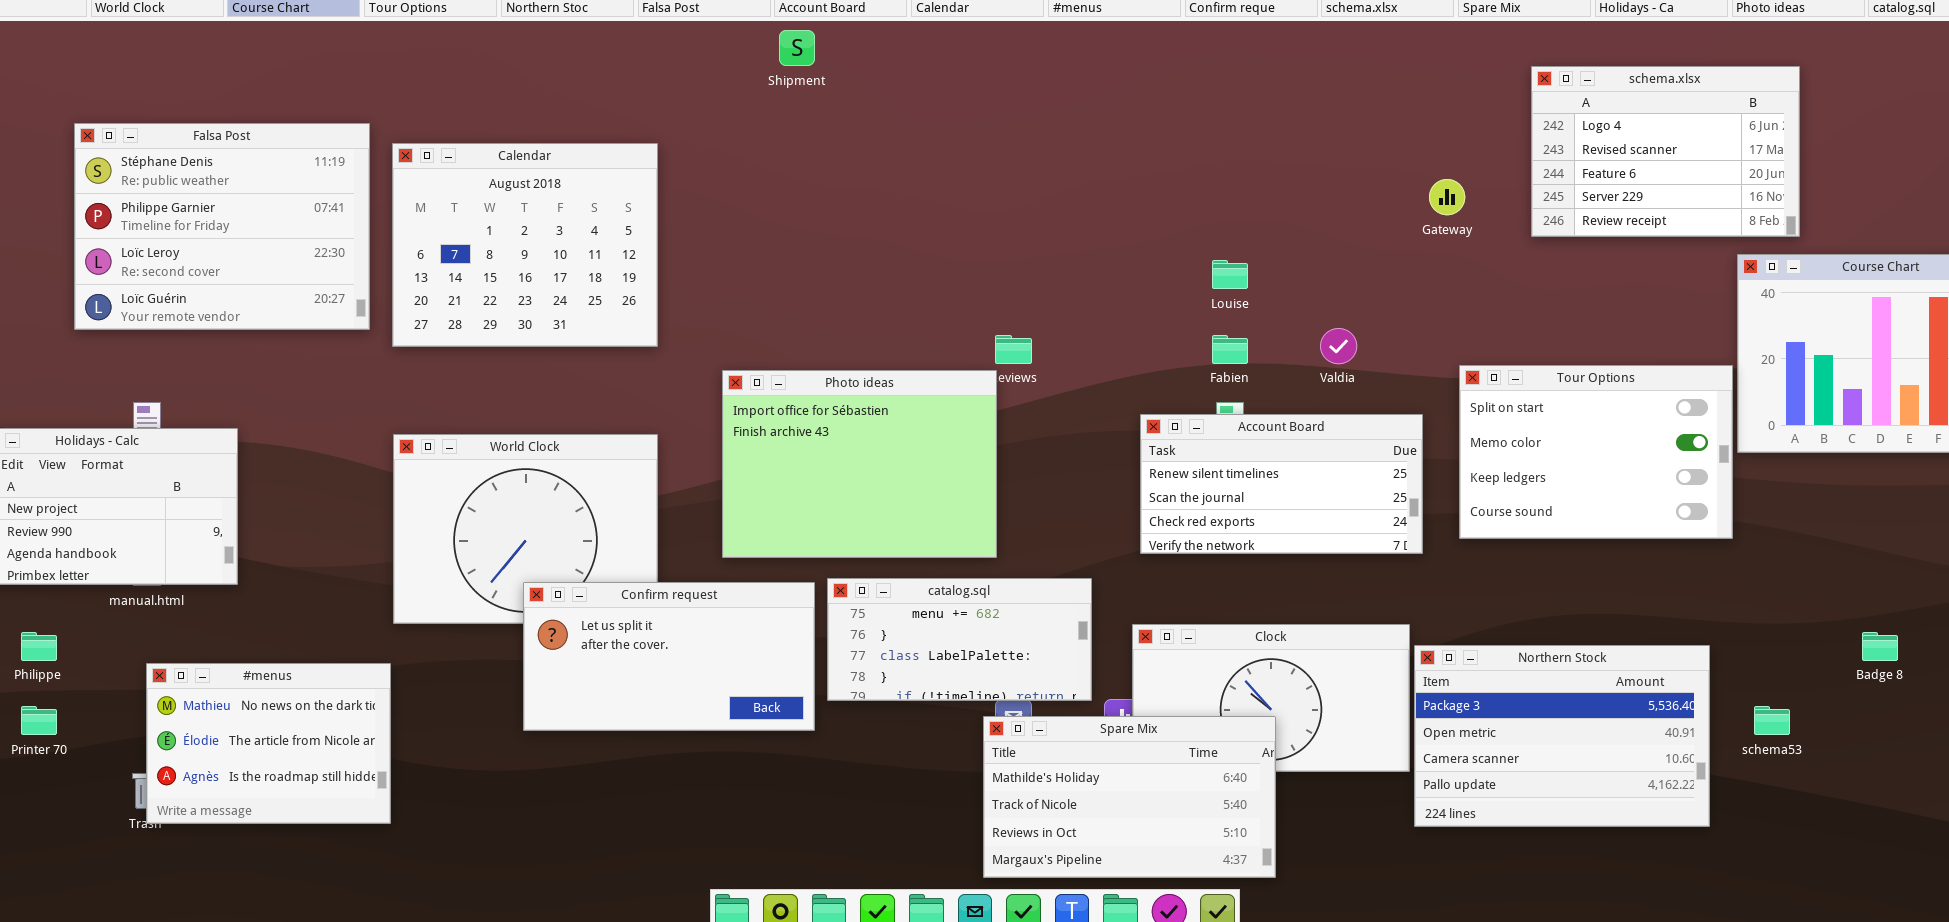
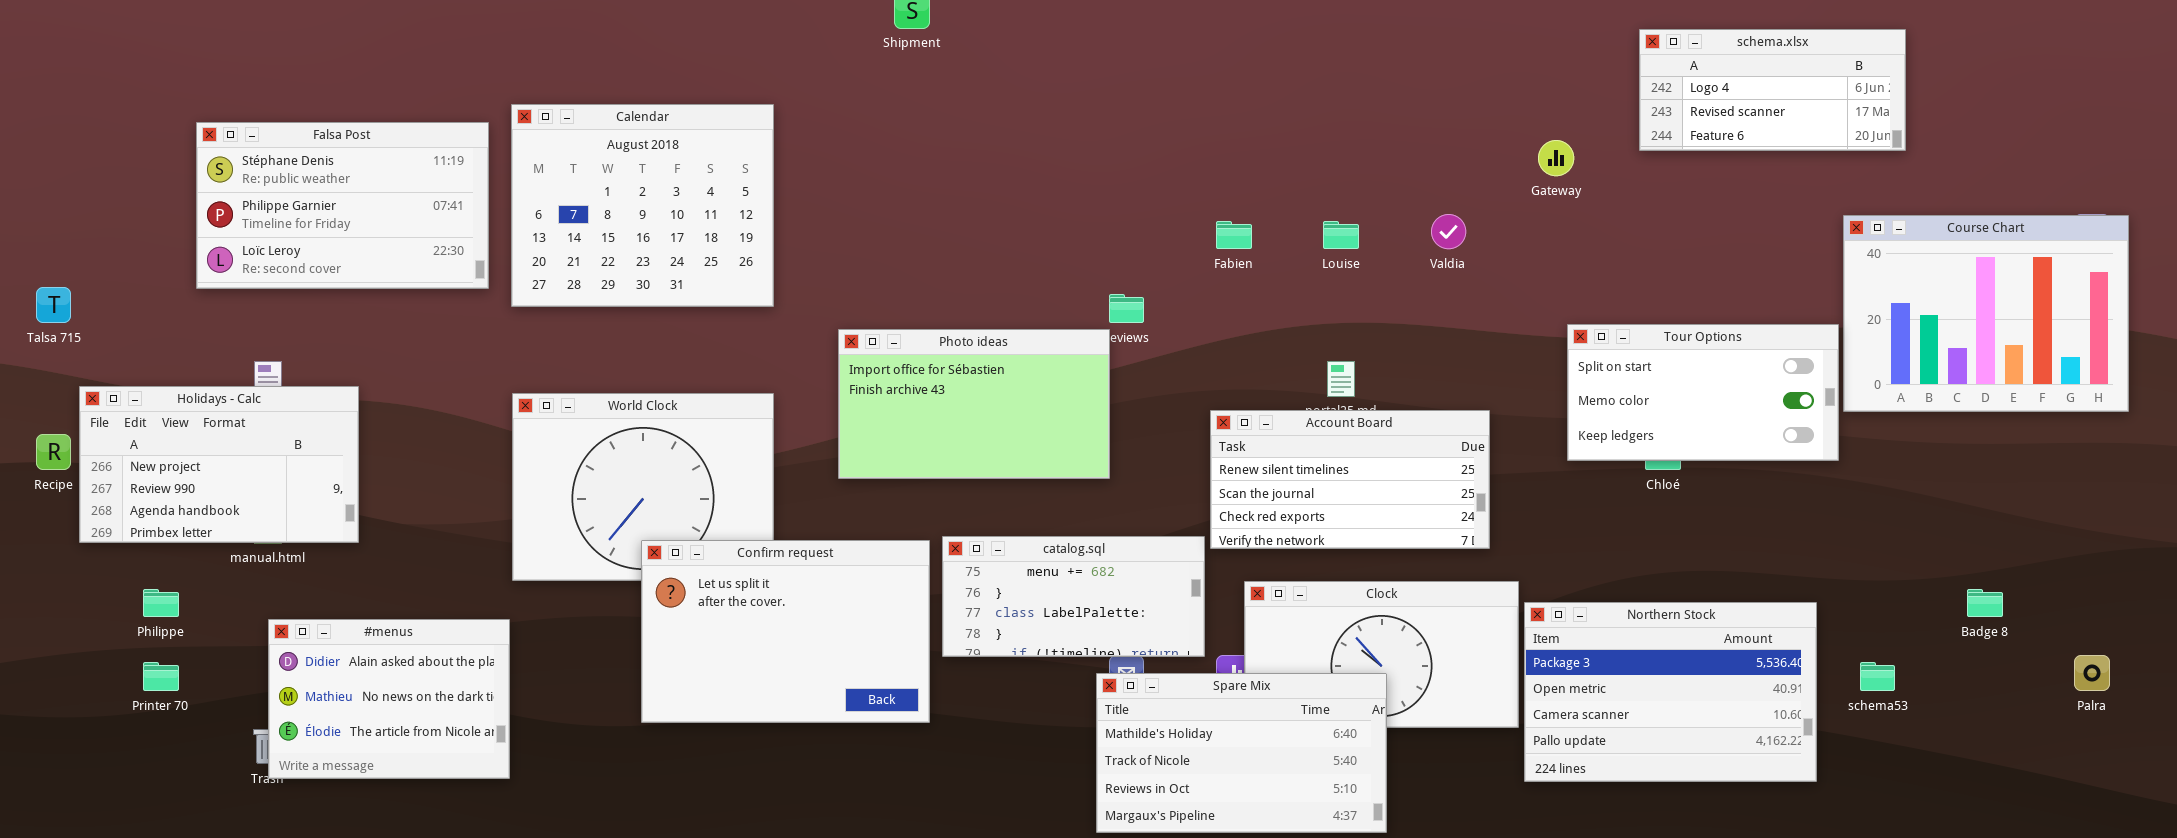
schema.xlsx: [1531,66,1800,237] -> [1639,29,1906,151], resized
Falsa Post: [74,123,370,330] -> [196,122,489,289], resized
Valdia: [1320,328,1357,364] -> [1431,214,1466,249], moved
Fabien: [1212,335,1248,364] -> [1216,221,1252,249], moved
Tour Options: [1459,365,1733,539] -> [1567,324,1839,461], resized
Photo ideas: [722,370,997,558] -> [838,329,1110,479], resized
Account Board: [1140,414,1423,554] -> [1210,410,1490,549], moved
Confirm request: [523,582,815,731] -> [641,540,930,723], resized
#menus: [146,663,391,824] -> [268,619,510,779], scrolled up 1 row

